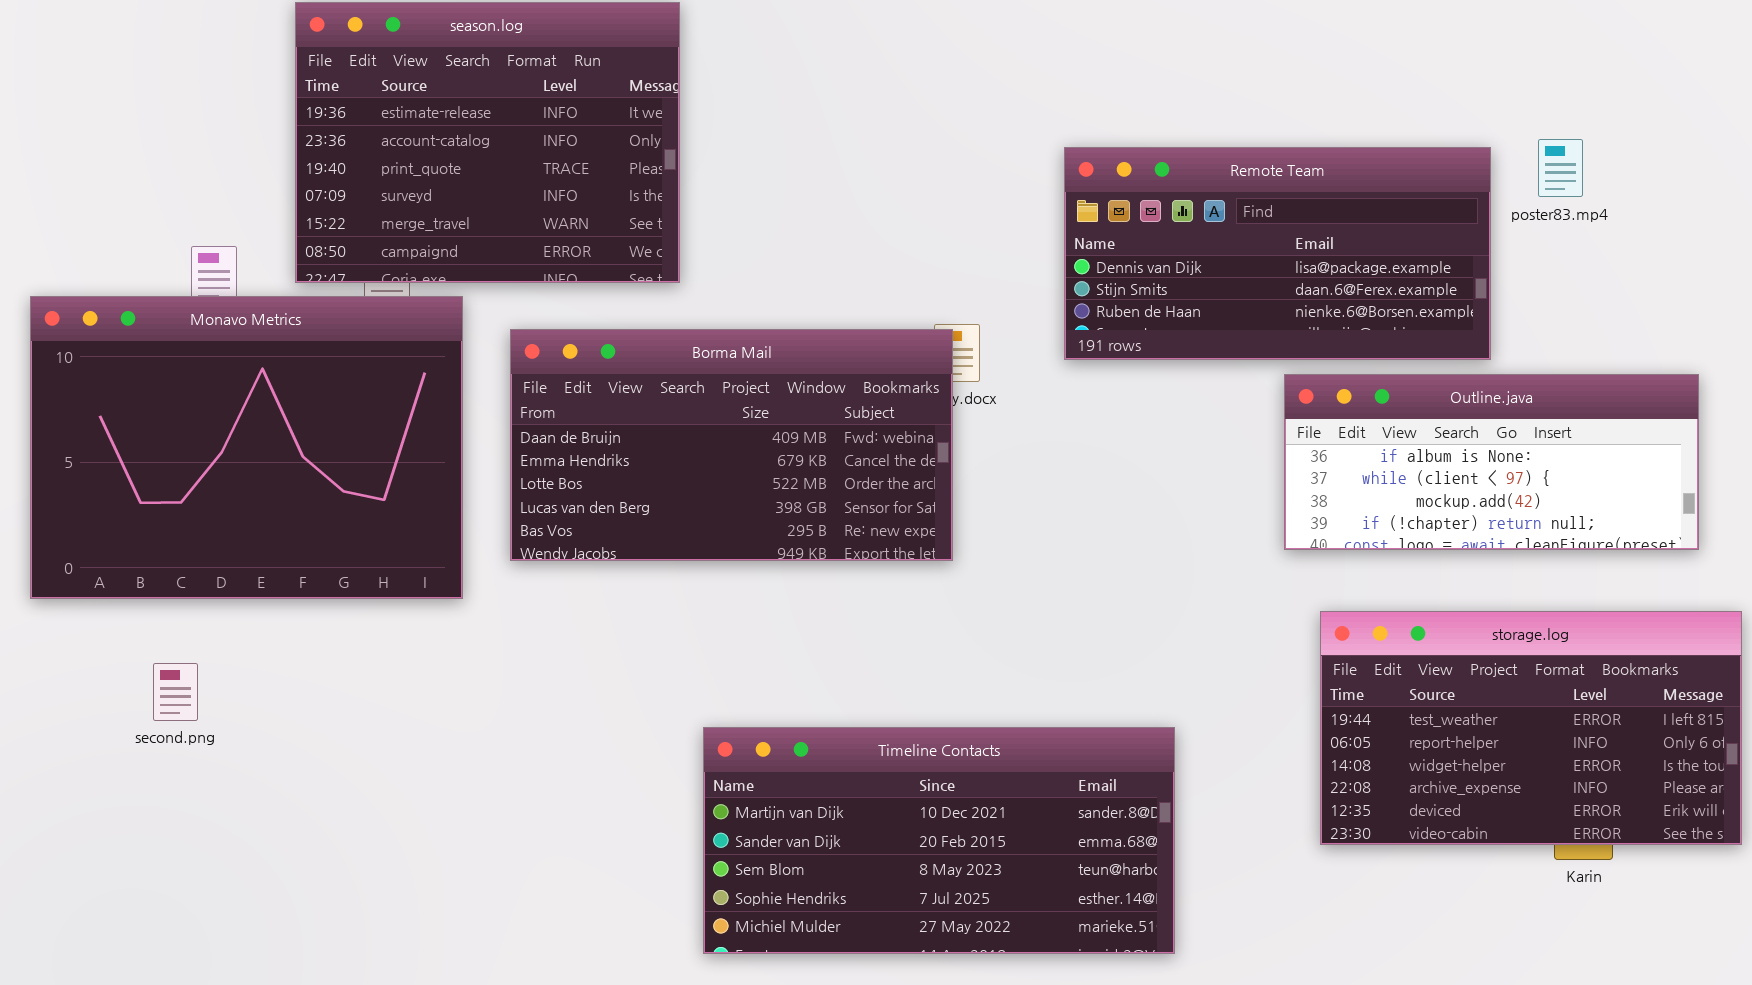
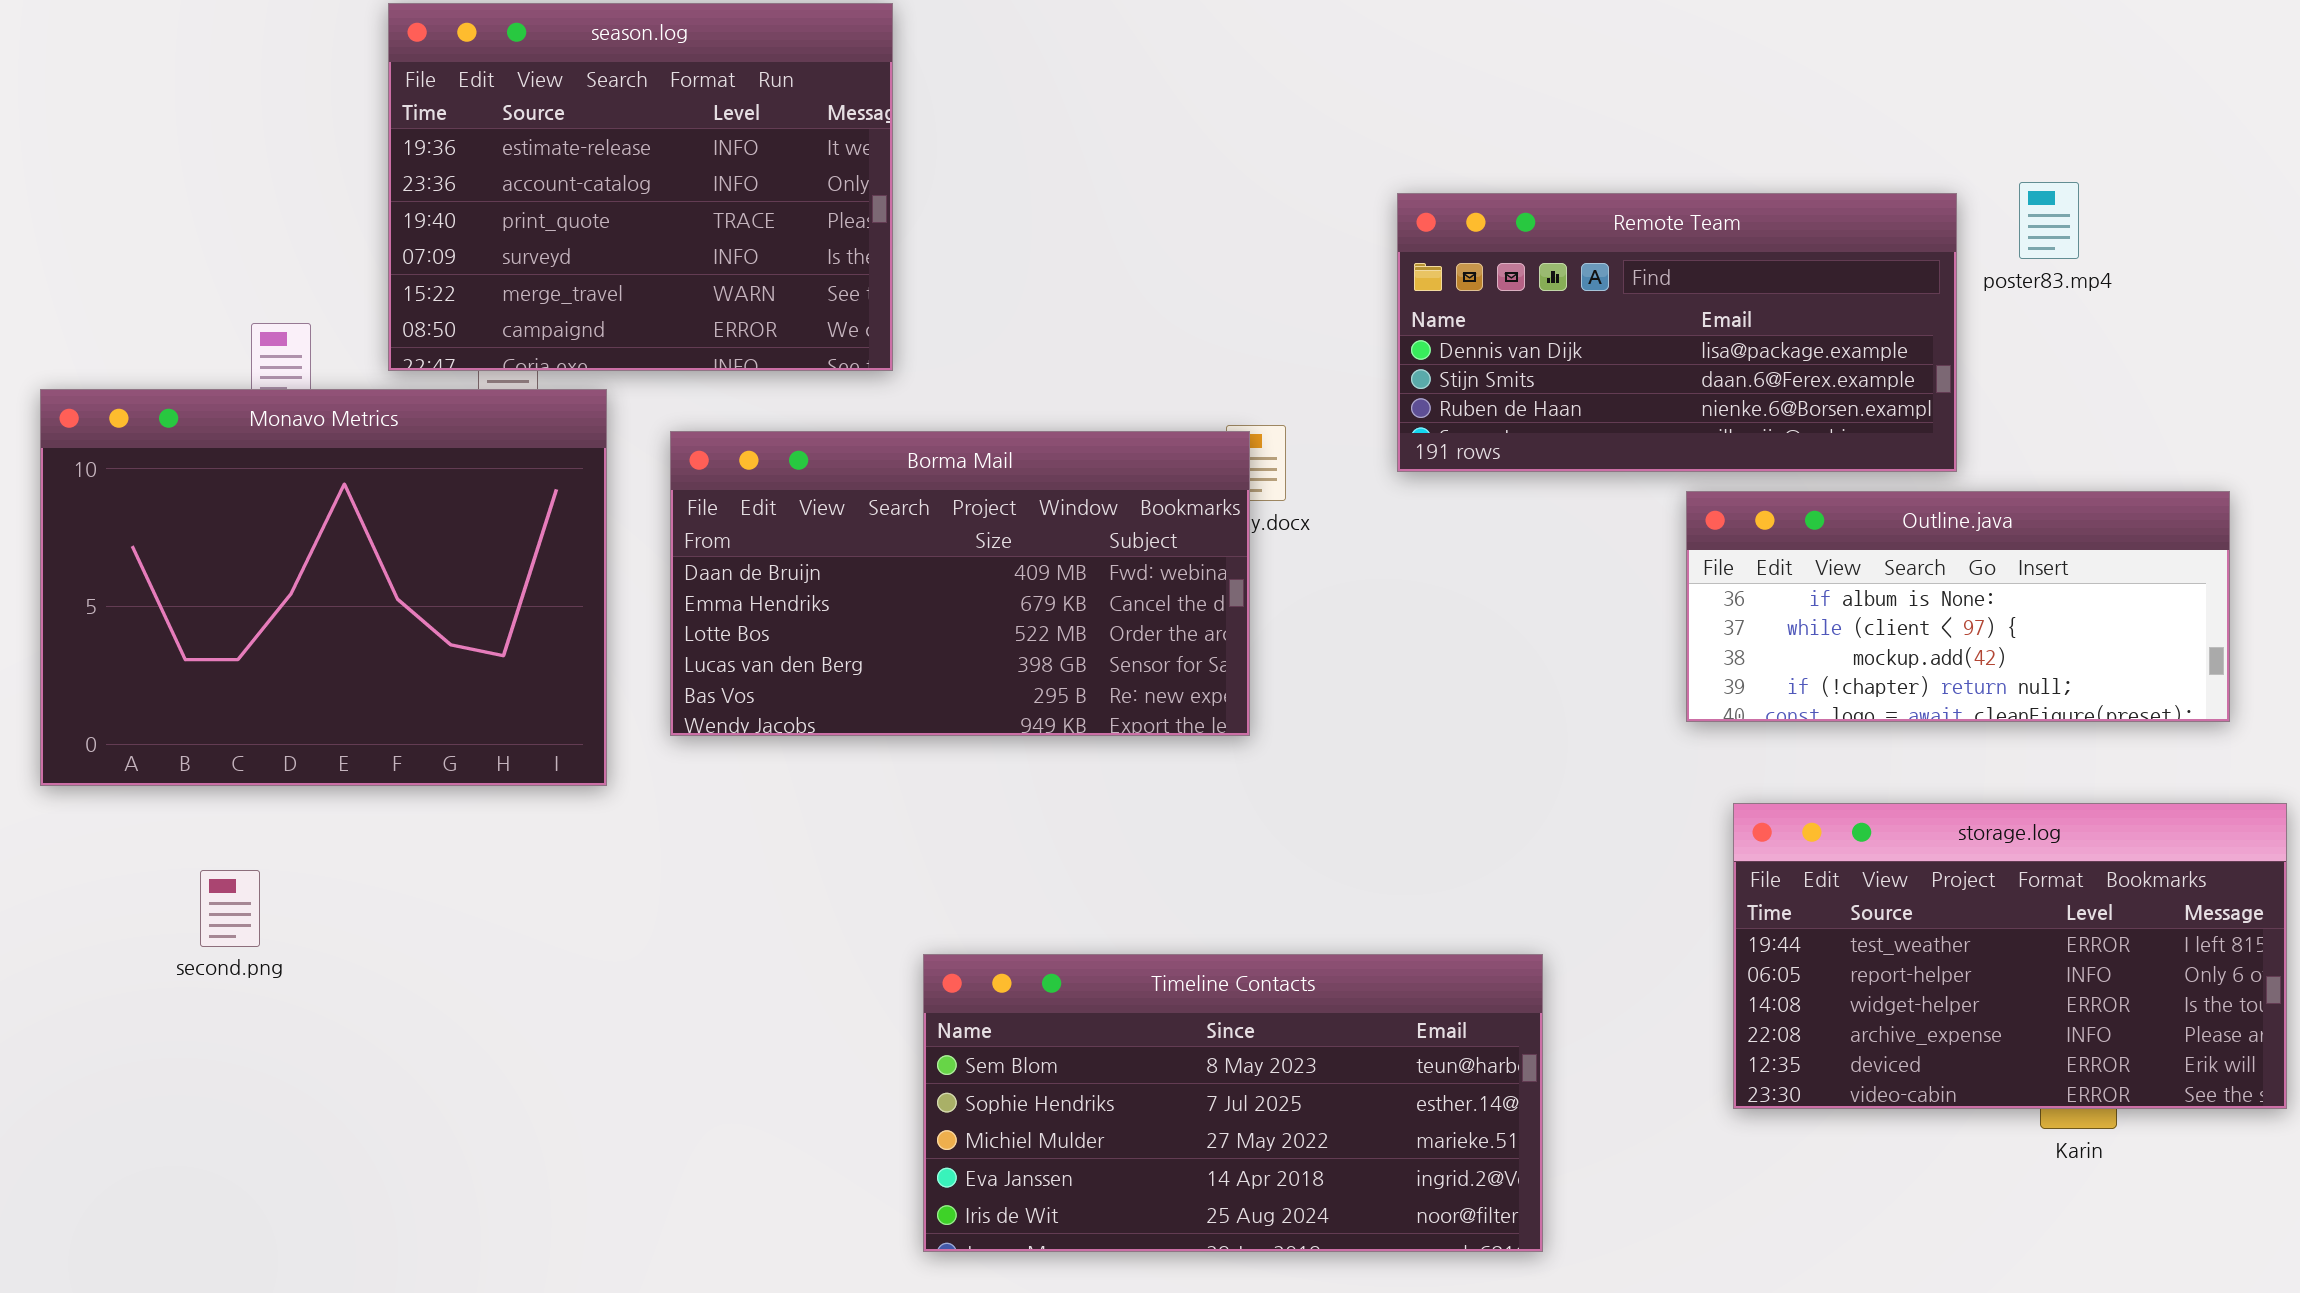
Timeline Contacts: [703,727,1175,954] -> [923,954,1543,1252], scrolled down 2 rows

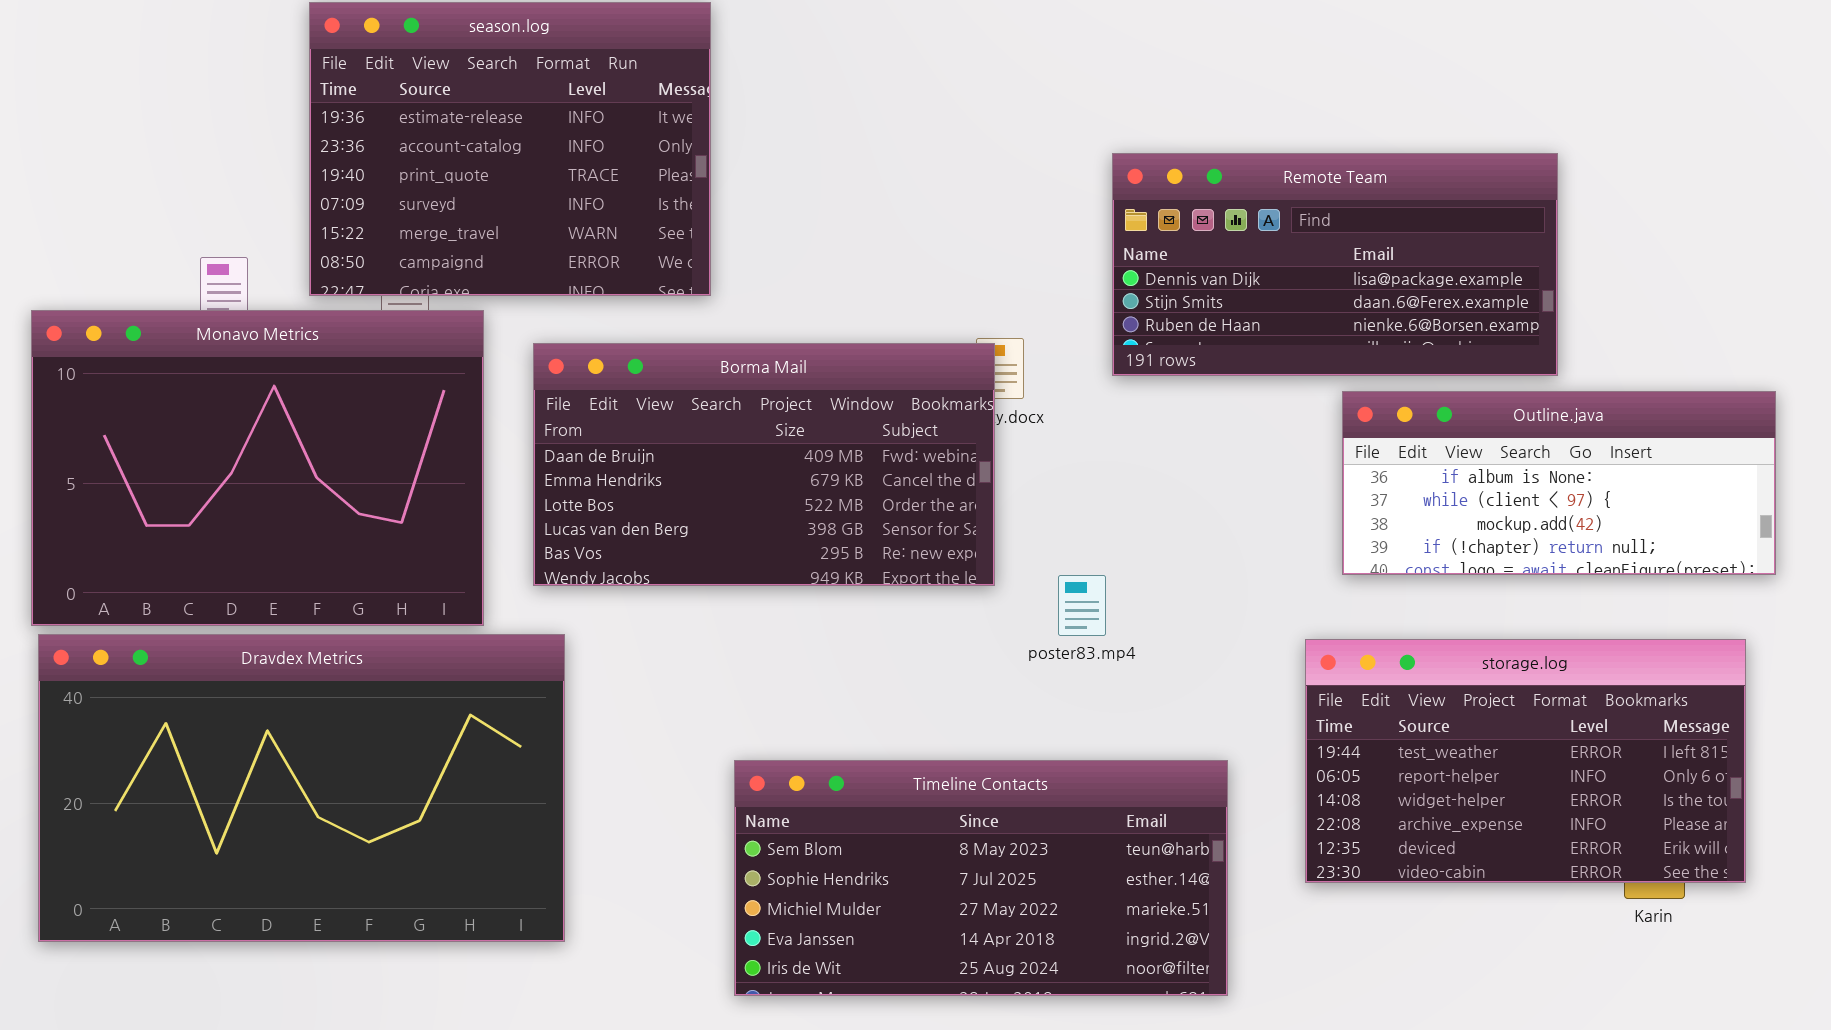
poster83.mp4: [2019,182,2079,259] -> [1058,575,1106,636], moved
Dravdex Metrics: none -> [38,634,565,942], opened
storage.log: [1733,803,2287,1109] -> [1305,639,1746,883], moved

